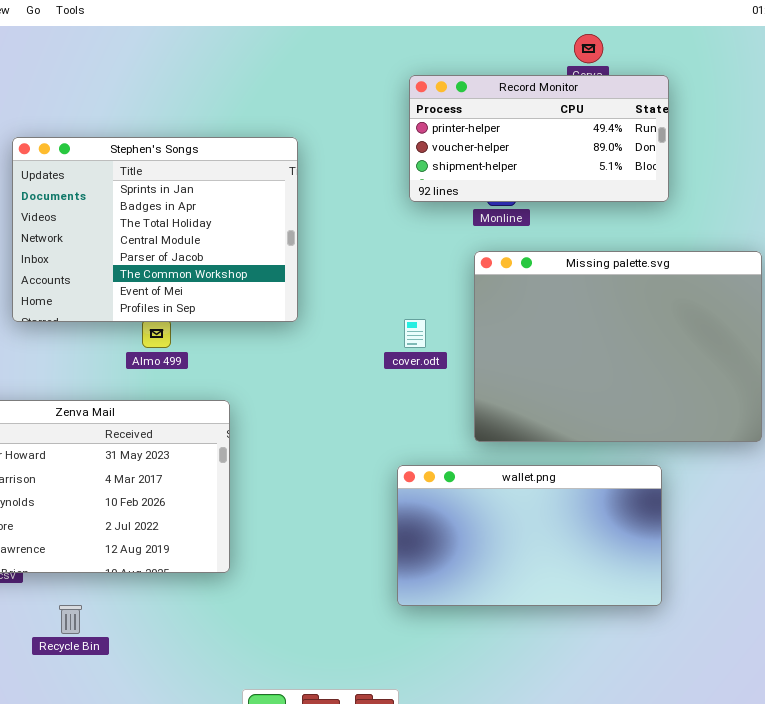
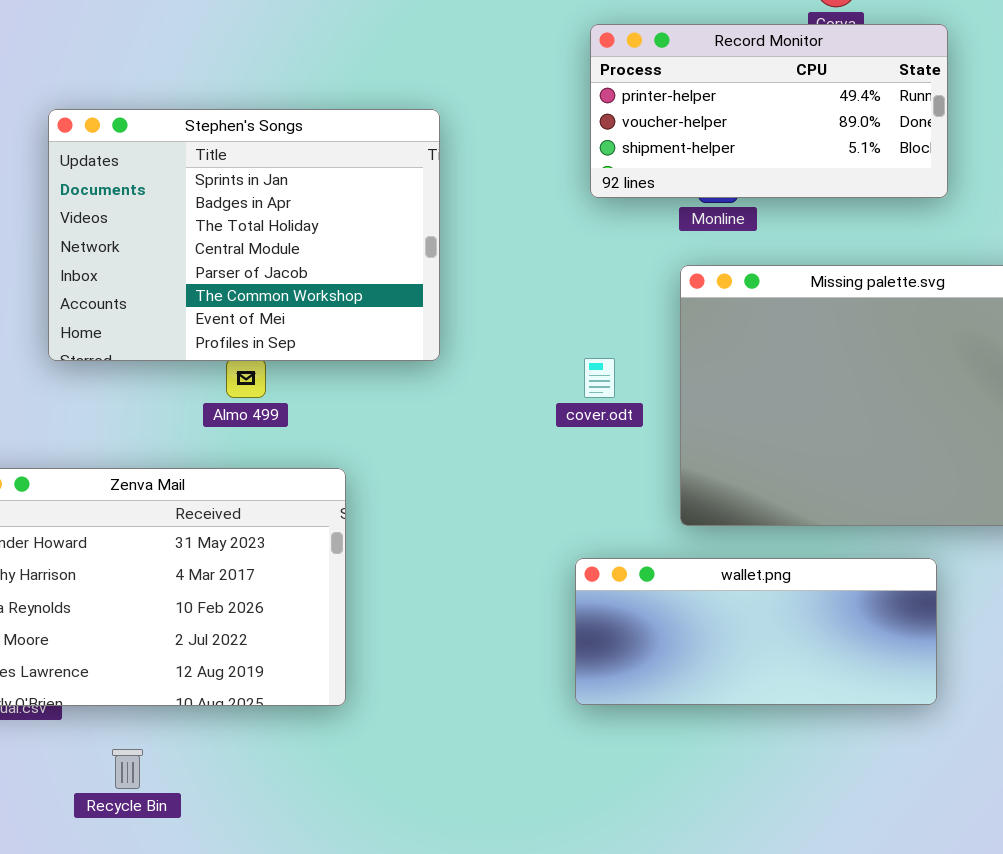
wallet.png: [397,465,662,606] -> [575,558,937,705], resized

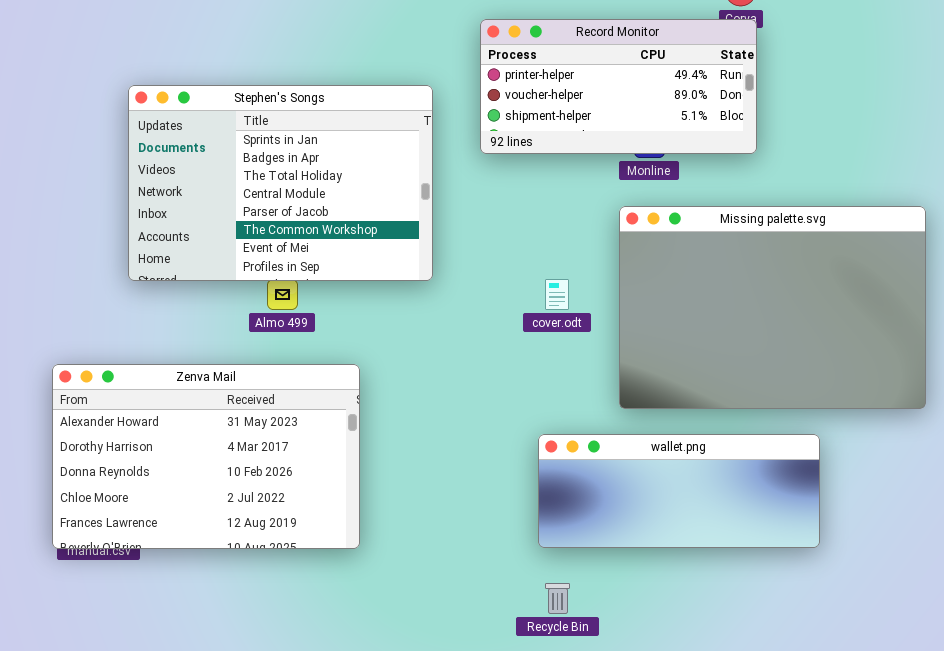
Record Monitor: [590,24,948,198] -> [480,19,757,154], moved
Recycle Bin: [112,749,143,789] -> [545,583,570,614], moved

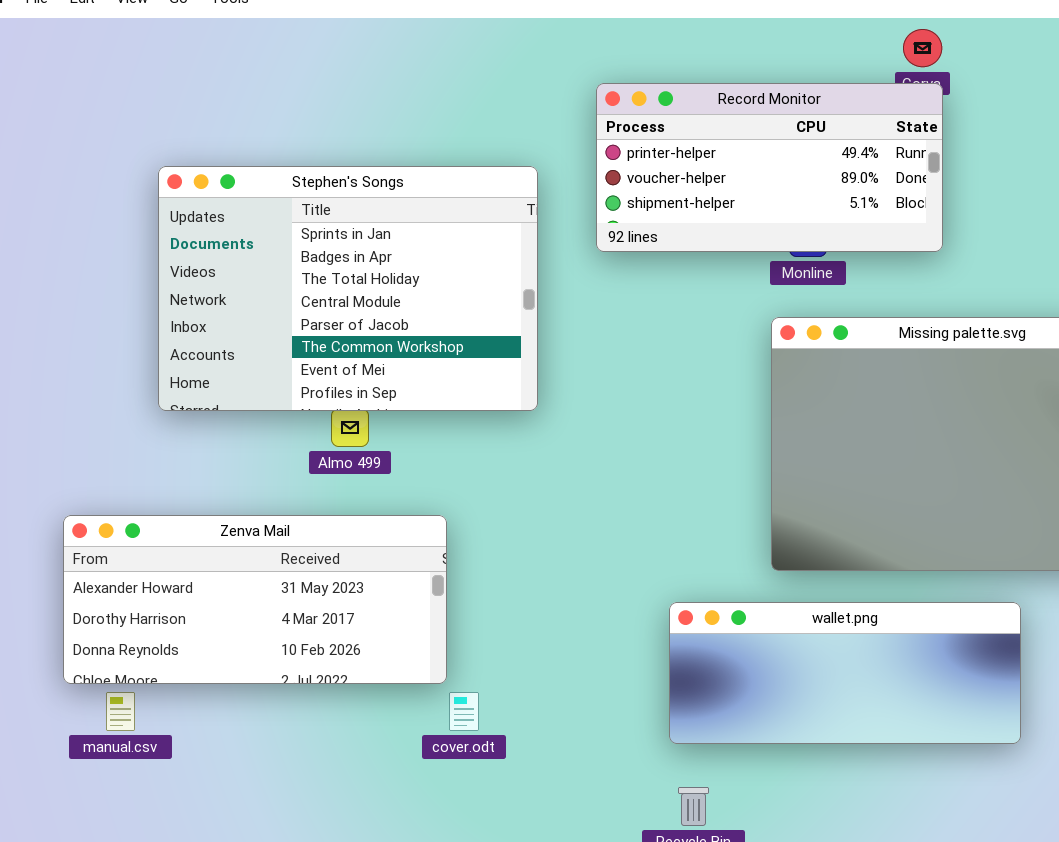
cover.odt: [545,279,569,310] -> [449,692,479,731], moved
Zenva Mail: [52,364,360,549] -> [63,515,447,684], resized

